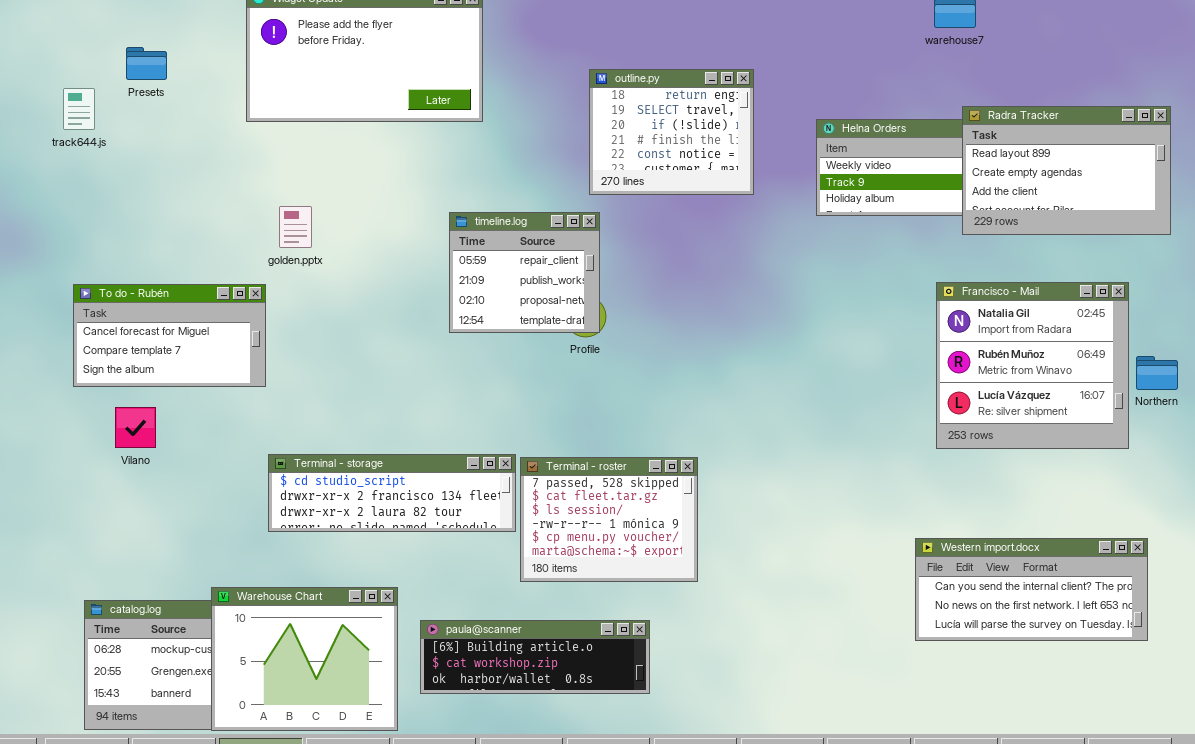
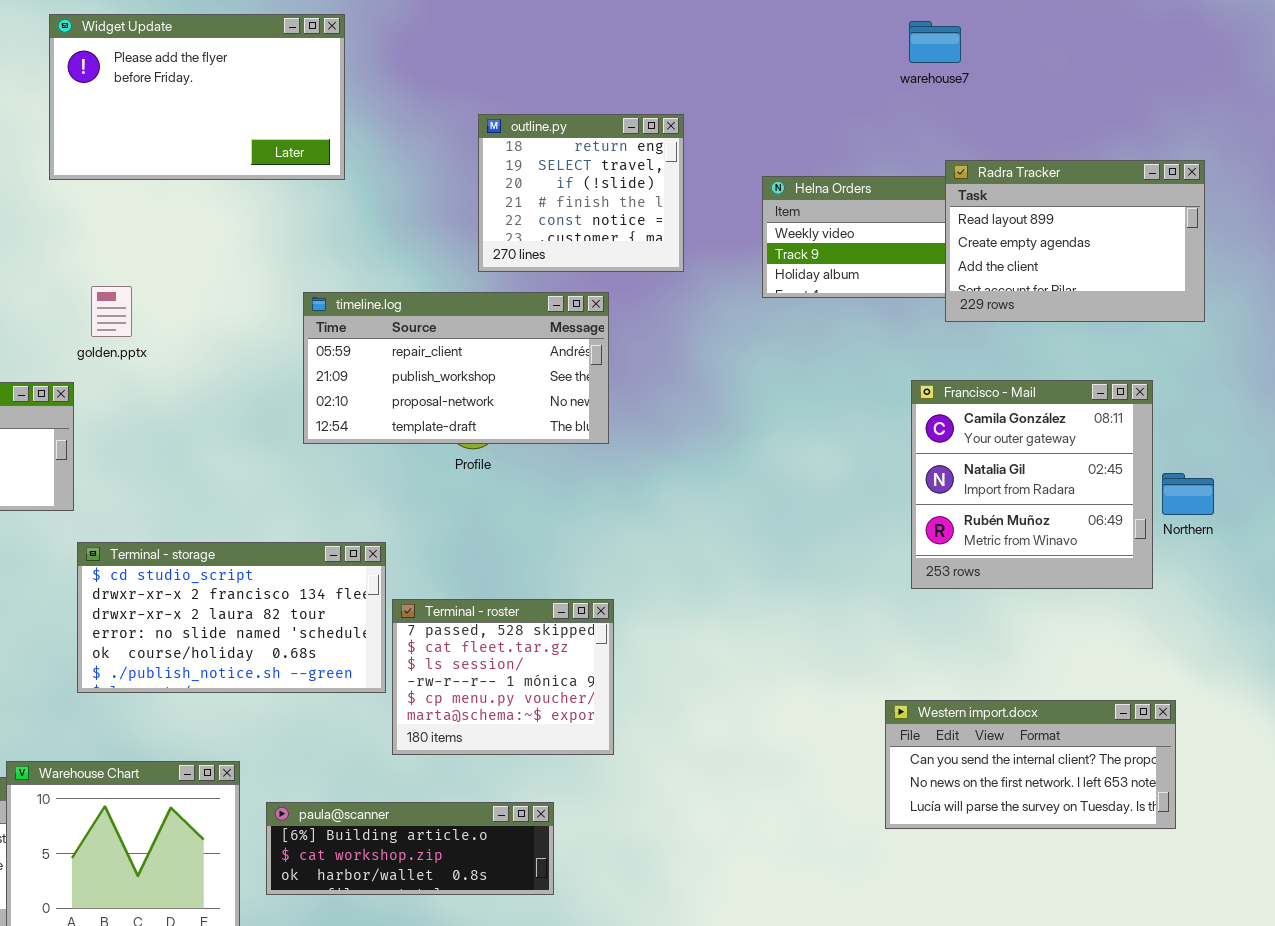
timeline.log: [449,212,600,333] -> [303,292,609,444], resized
Francisco - Mail: [936,282,1129,449] -> [911,380,1153,589], scrolled up 1 row
Terminal - storage: [268,454,516,532] -> [77,542,386,693], resized

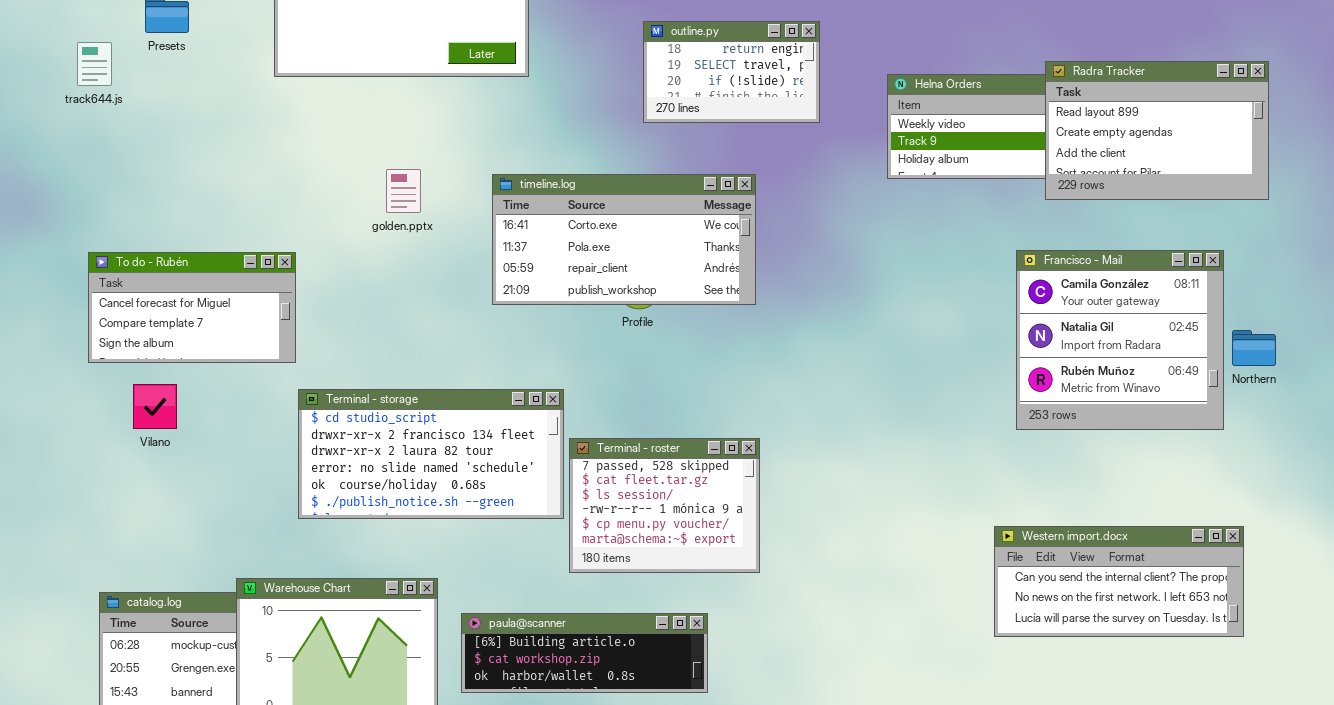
outline.py: [478,114,684,272] -> [643,21,820,123], resized
golden.pptx: [91,286,132,337] -> [386,169,421,213], moved
timeline.log: [303,292,609,444] -> [492,174,756,305], scrolled up 2 rows

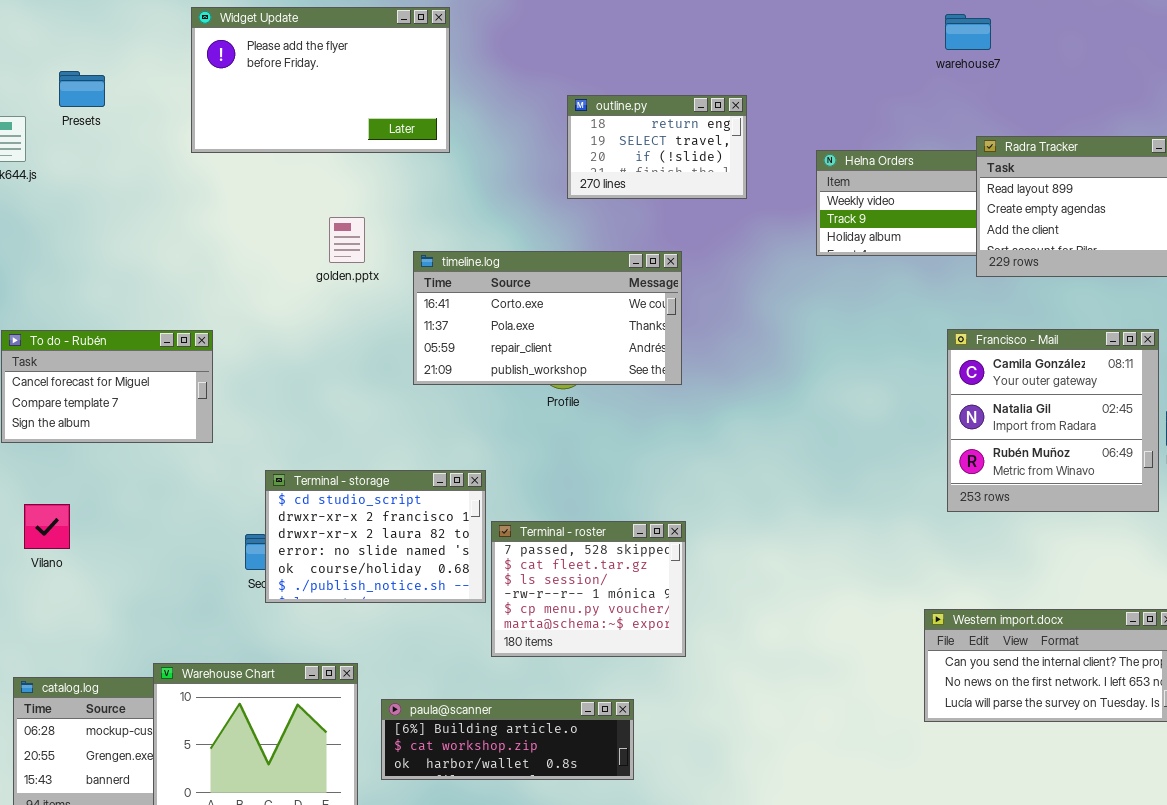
golden.pptx: [386,169,421,213] -> [329,217,365,263], moved
Vilano: [133,384,177,429] -> [24,504,70,549], moved
Terminal - storage: [298,389,564,519] -> [265,470,486,603], resized

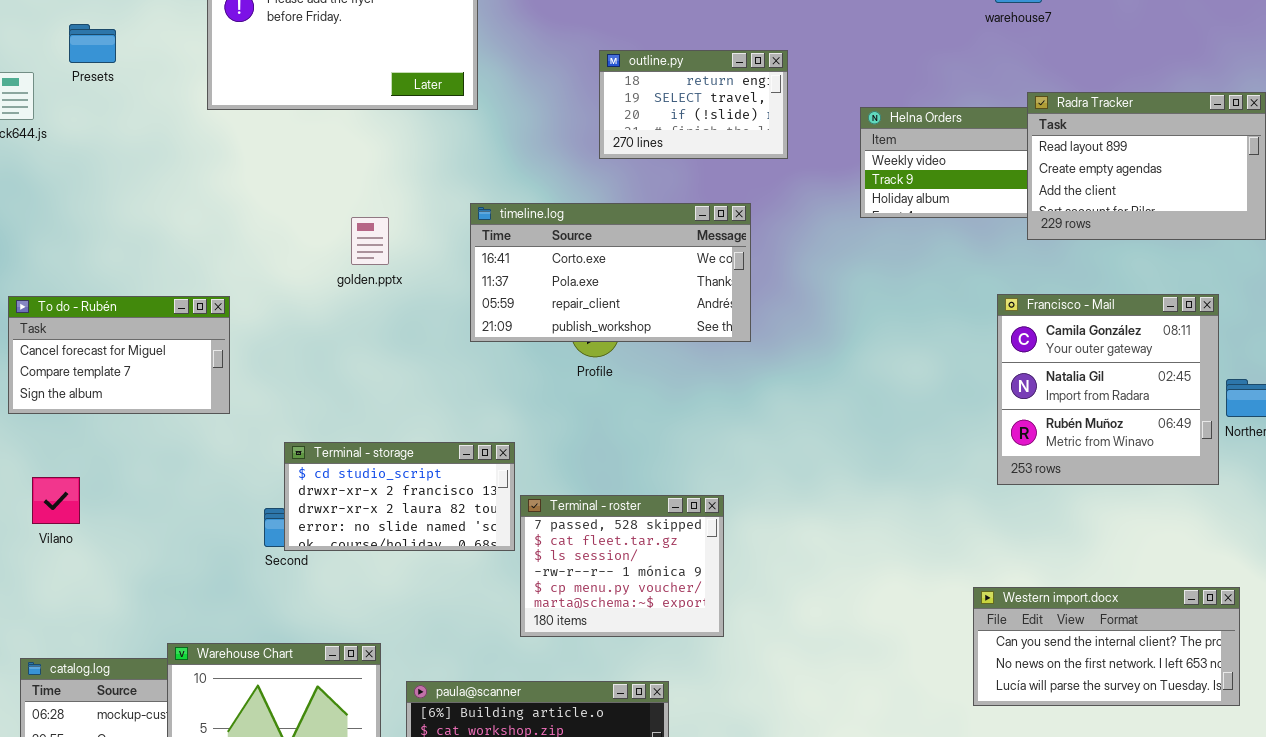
golden.pptx: [329,217,365,263] -> [351,217,389,265], moved
timeline.log: [413,251,682,385] -> [470,203,751,342], moved
Terminal - storage: [265,470,486,603] -> [284,442,515,551], resized

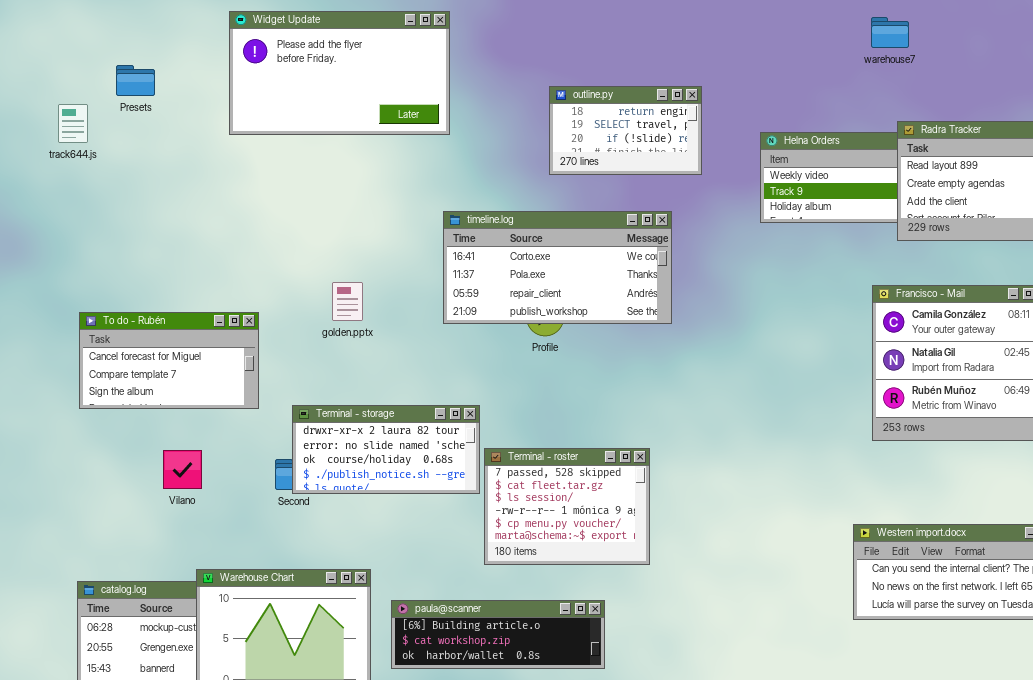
golden.pptx: [351,217,389,265] -> [332,282,363,321], moved
To do - Rubén: [8,296,230,414] -> [79,312,259,409], moved
Terminal - storage: [284,442,515,551] -> [292,405,480,494], scrolled down 2 rows
Vilano: [32,477,80,524] -> [163,450,202,489], moved

